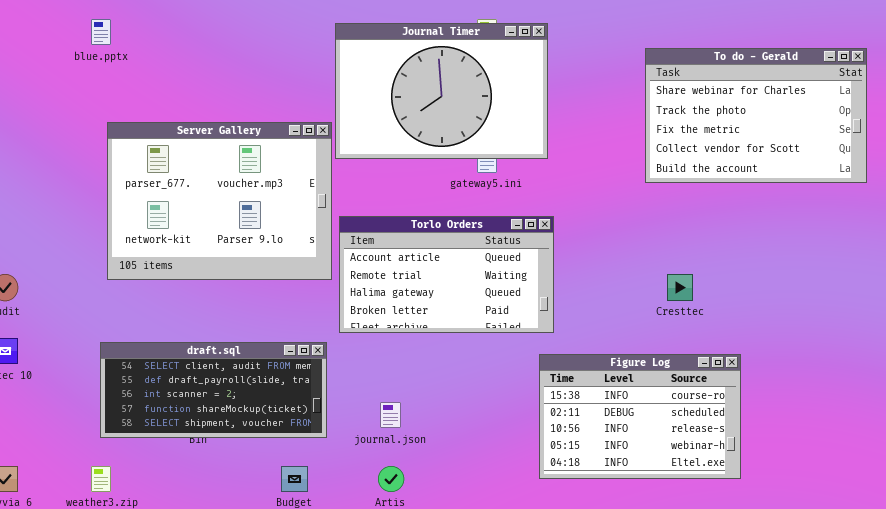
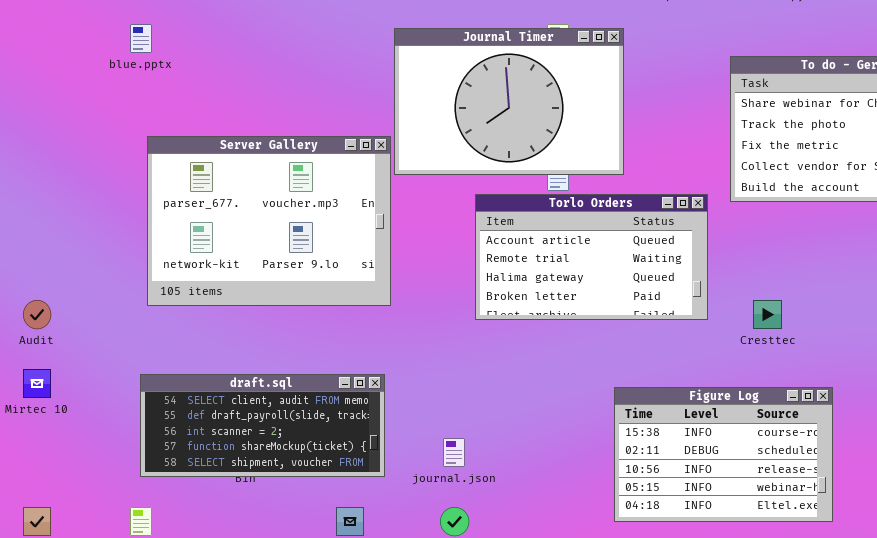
Torlo Orders: [339,216,554,333] -> [475,194,708,320], moved

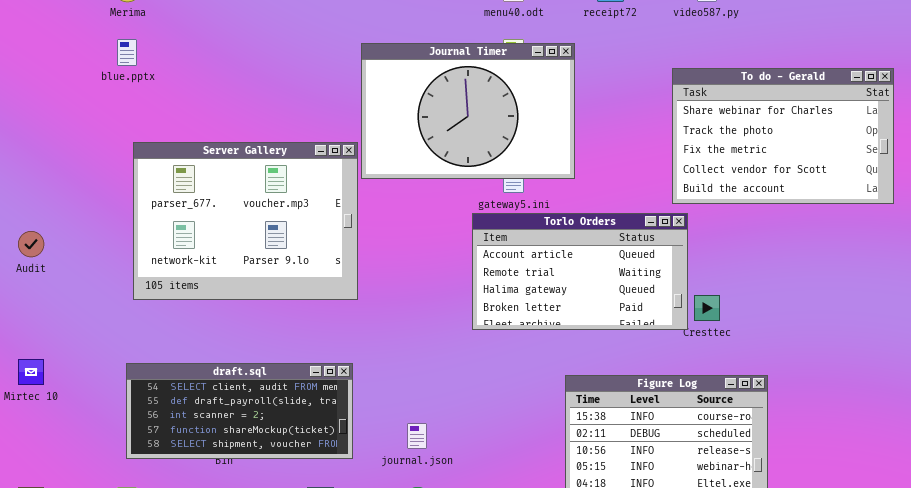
Torlo Orders: [475,194,708,320] -> [472,213,688,330], moved
Audit: [23,300,51,329] -> [18,231,44,257], moved

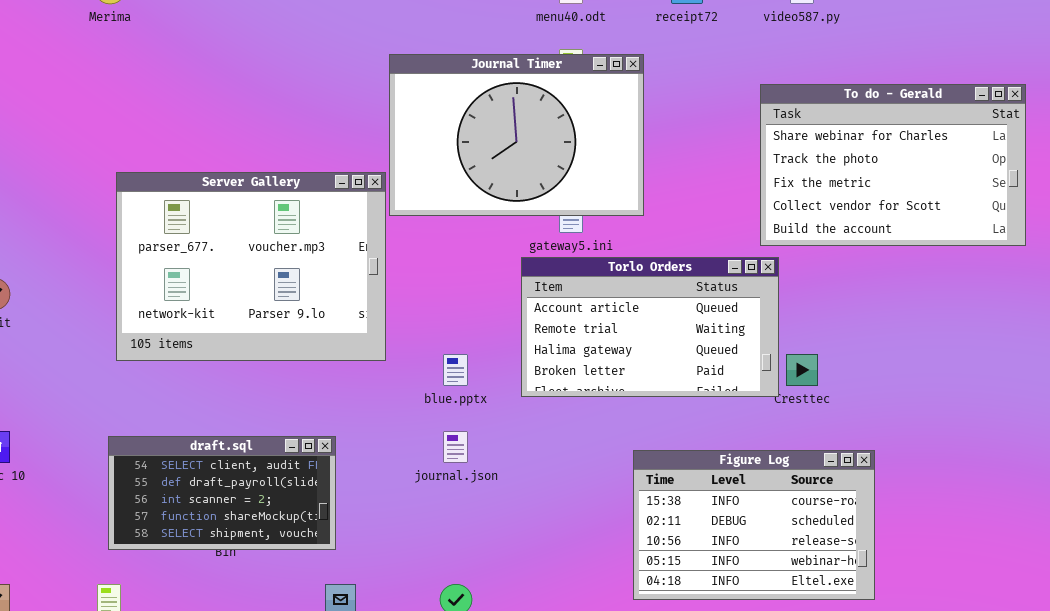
blue.pptx: [117,39,137,66] -> [443,354,468,386], moved
draft.sql: [126,363,353,459] -> [108,436,336,550], resized
journal.json: [407,423,427,449] -> [443,431,468,463], moved

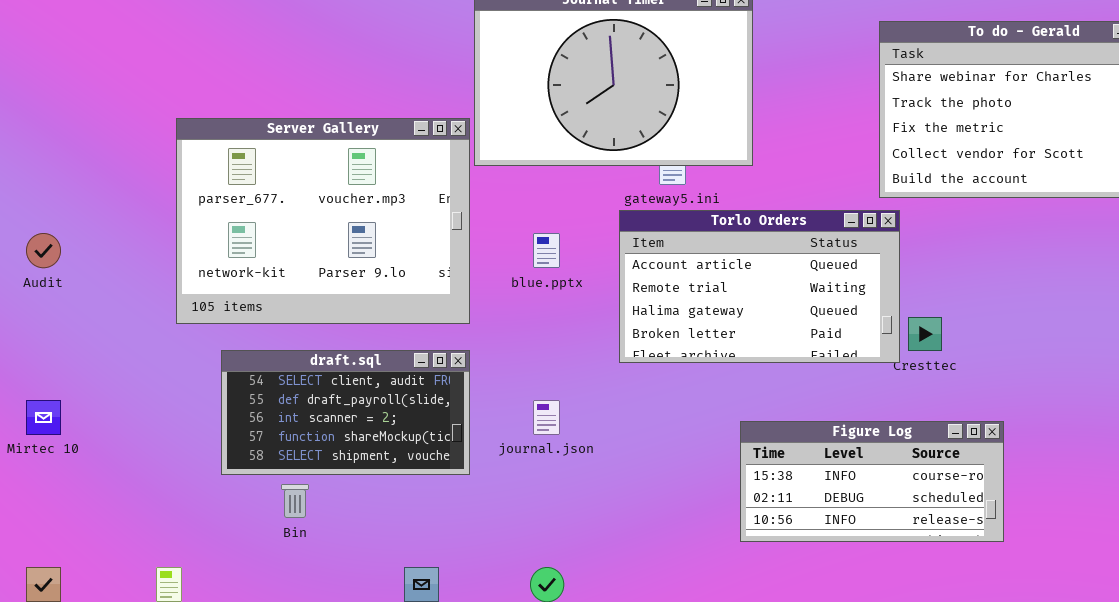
blue.pptx: [443,354,468,386] -> [533,233,560,268], moved
draft.sql: [108,436,336,550] -> [221,350,470,475], moved
Figure Log: [633,450,875,600] -> [740,421,1004,542], resized

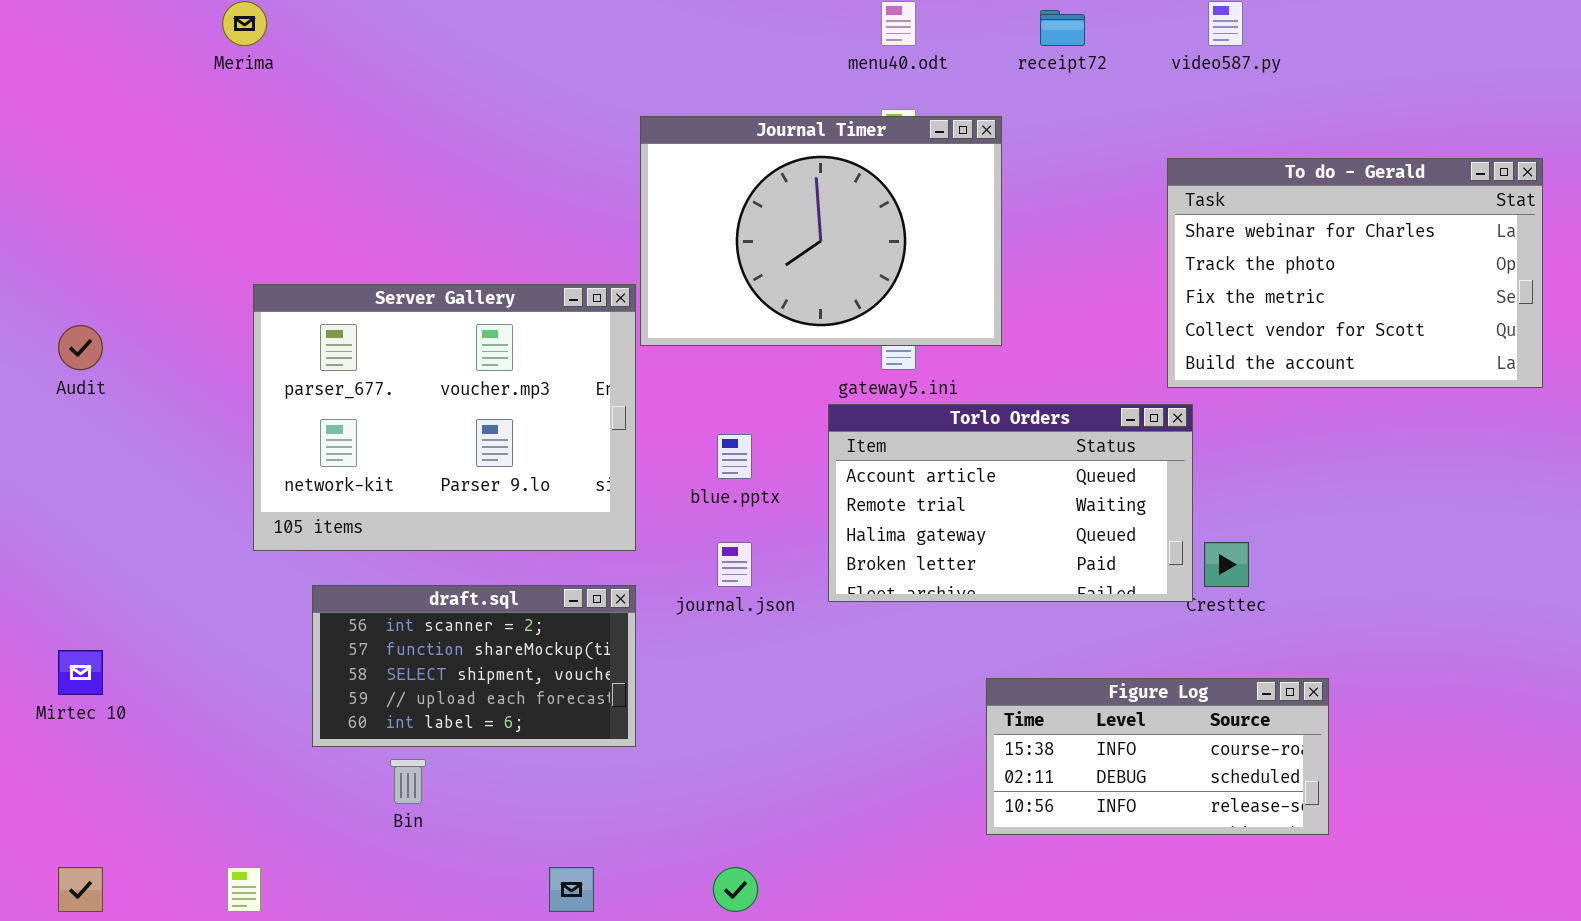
Audit: [26,233,61,268] -> [58,325,103,370], moved
draft.sql: [221,350,470,475] -> [312,585,636,747], scrolled down 2 rows
journal.json: [533,400,560,435] -> [717,542,752,587], moved

